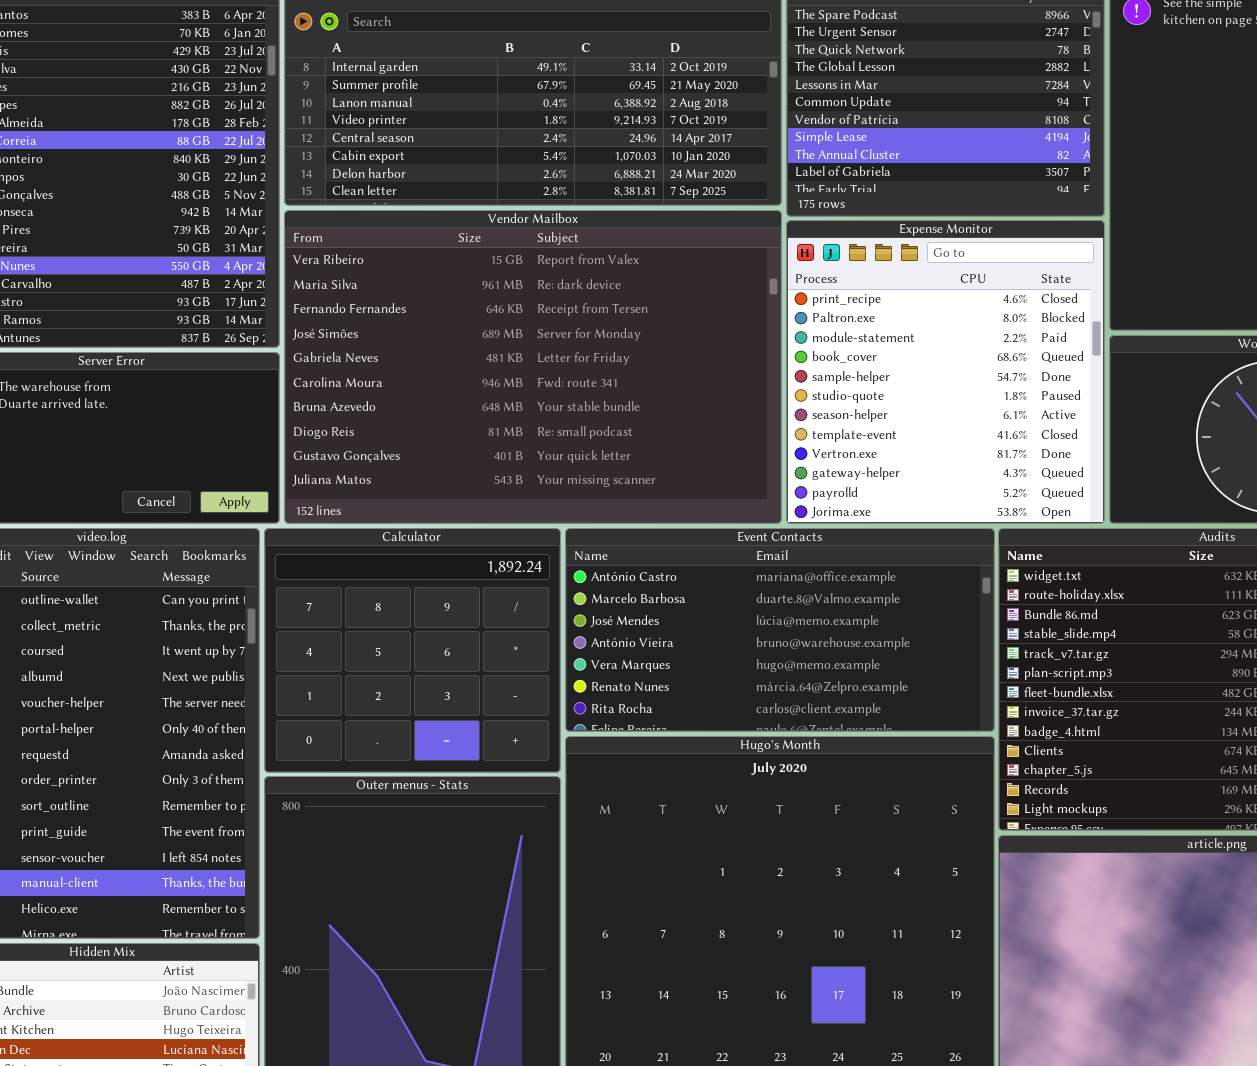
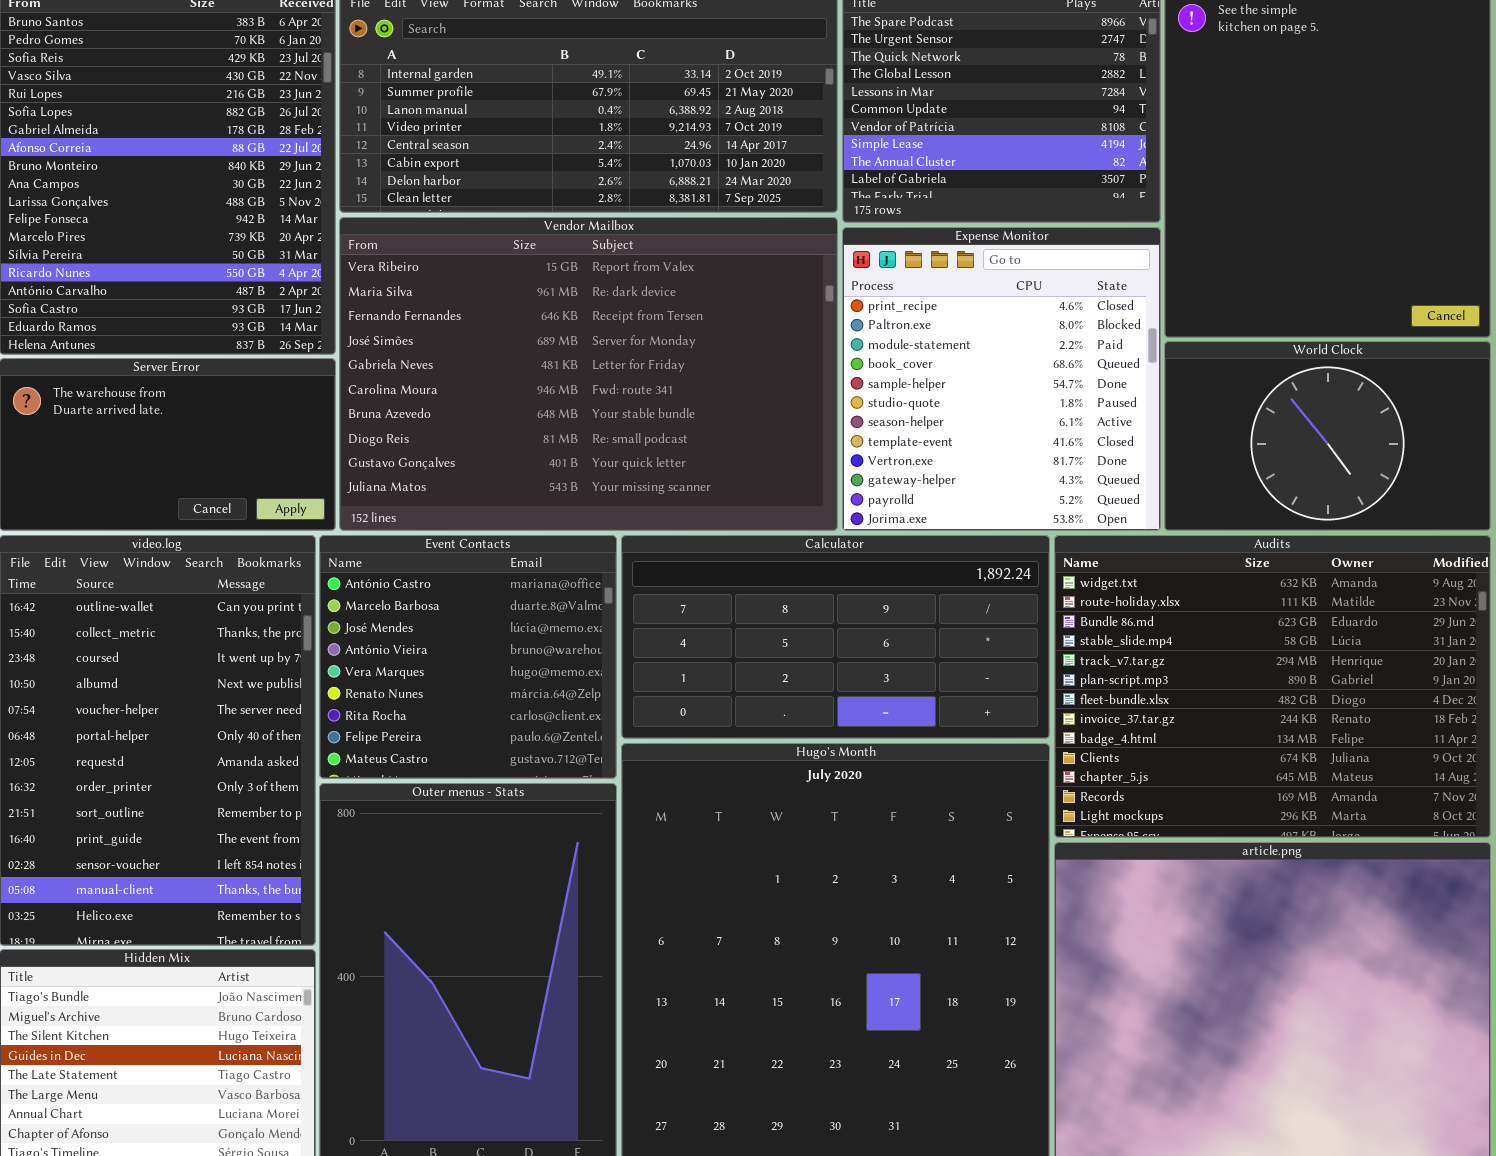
Calculator: [264,528,561,773] -> [621,535,1050,739], moved, resized
Event Contacts: [565,528,995,732] -> [319,535,617,779], moved, resized

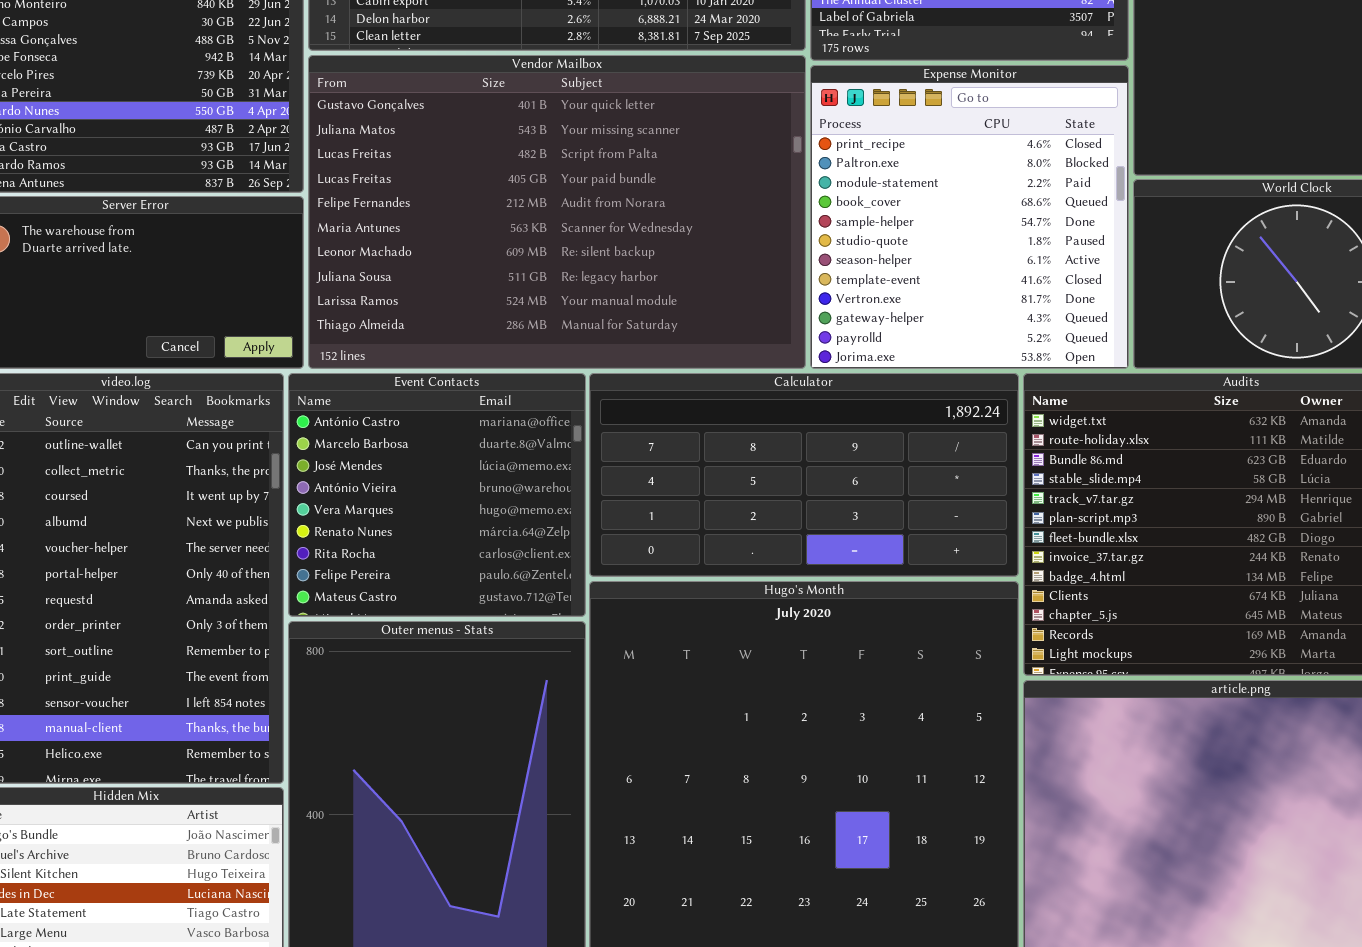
Vendor Mailbox: [339,217,838,531] -> [308,55,806,369], scrolled down 8 rows

